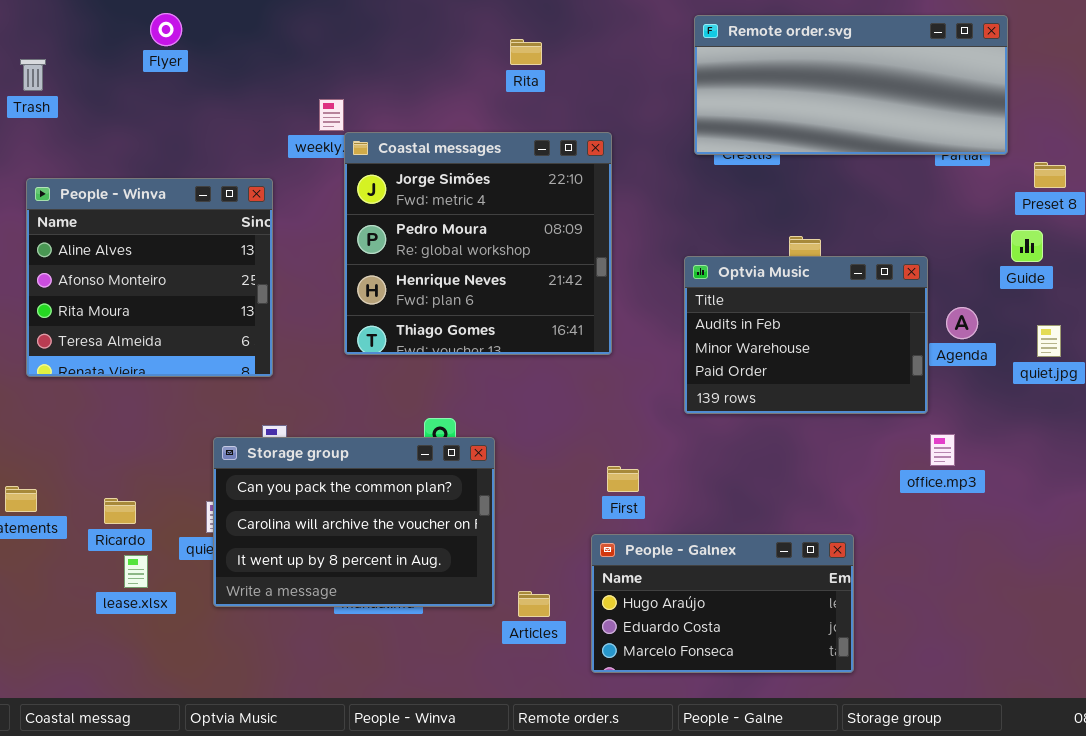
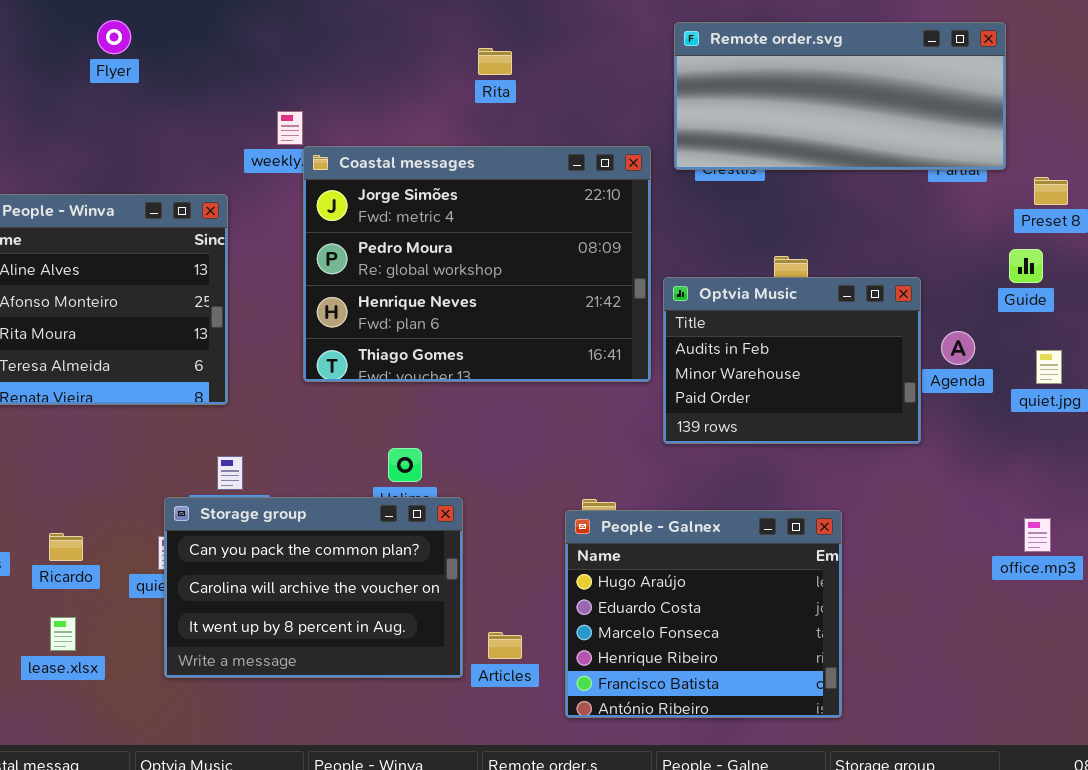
Coastal messages: [344,132,612,355] -> [303,146,651,382], resized
office.mp3: [930,434,955,466] -> [1024,518,1051,552], moved
Storage group: [213,437,495,607] -> [164,497,463,678], moved
People - Galnex: [591,534,854,673] -> [565,510,842,718], resized
lease.xlsx: [124,555,148,588] -> [50,617,76,651], moved

